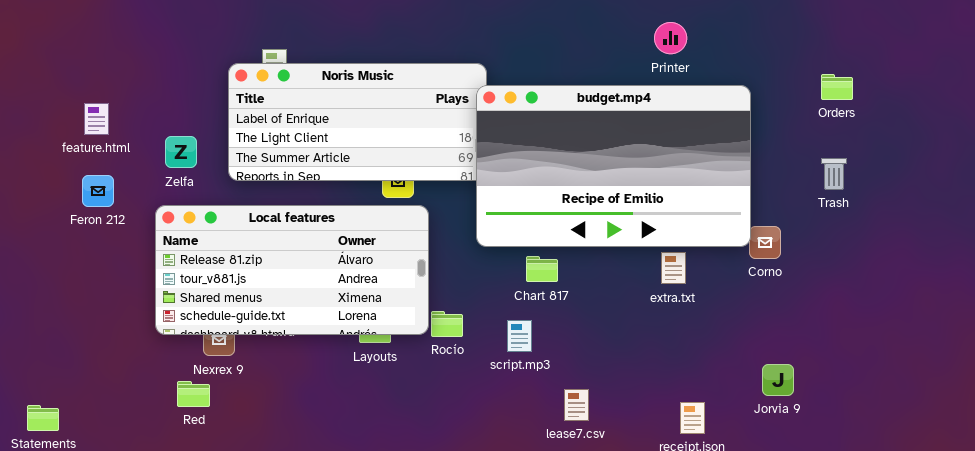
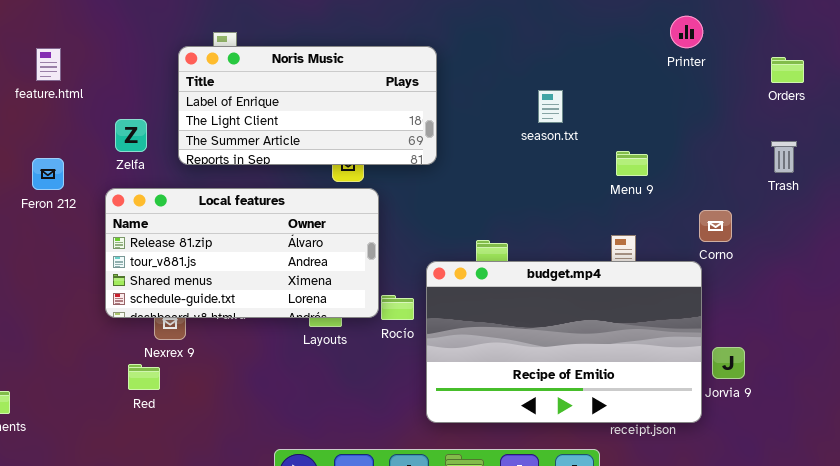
Printer: [654,22,687,54] -> [670,16,703,48], moved
budget.mp4: [476,85,751,247] -> [426,261,702,423], moved
feature.html: [84,103,109,135] -> [36,48,61,81], moved

